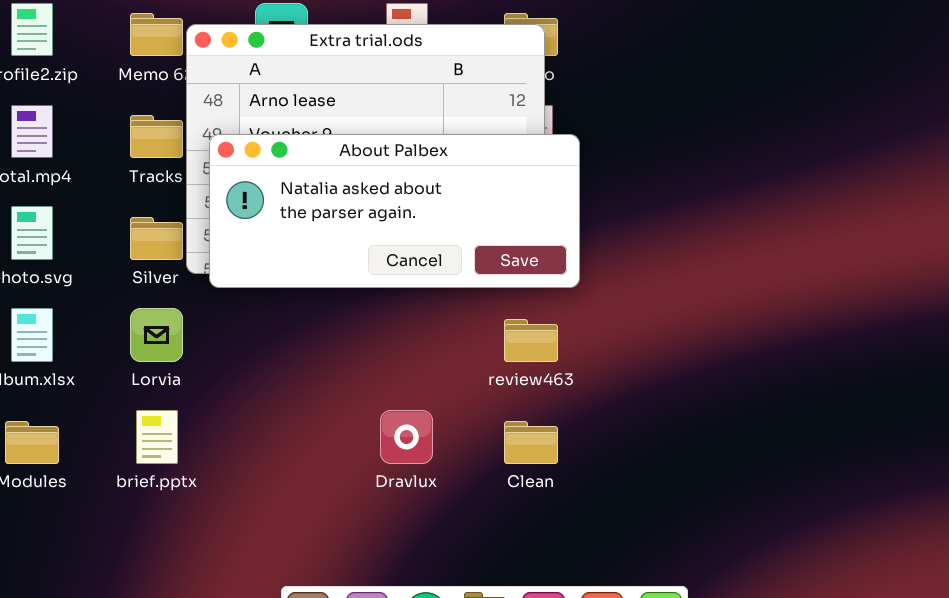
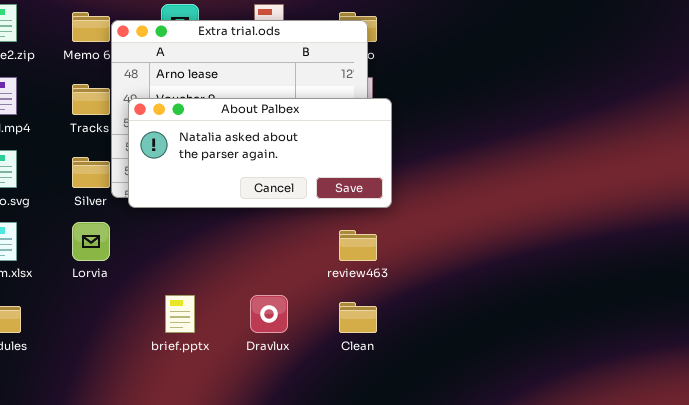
brief.pptx: [136,410,178,464] -> [165,295,195,333], moved

